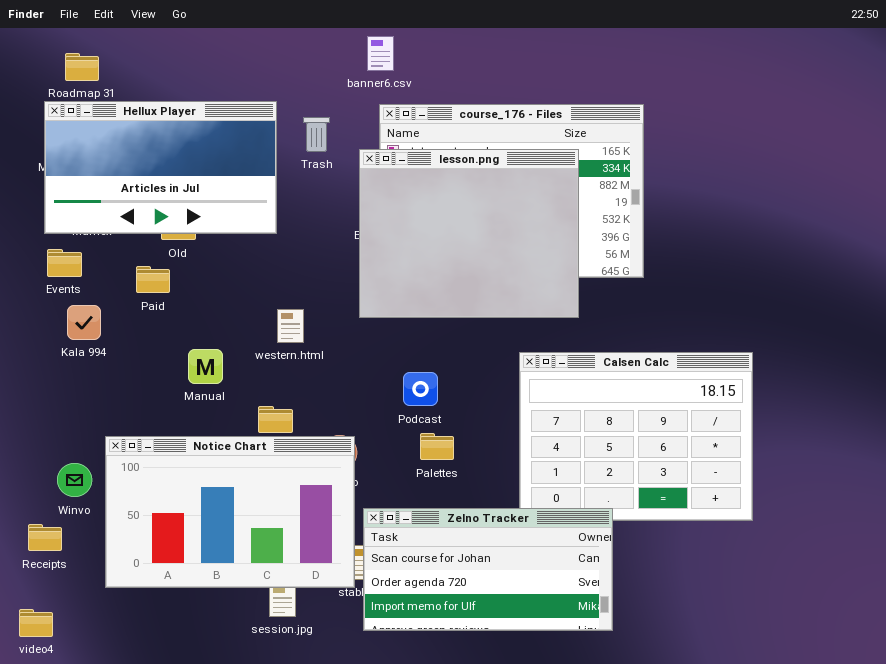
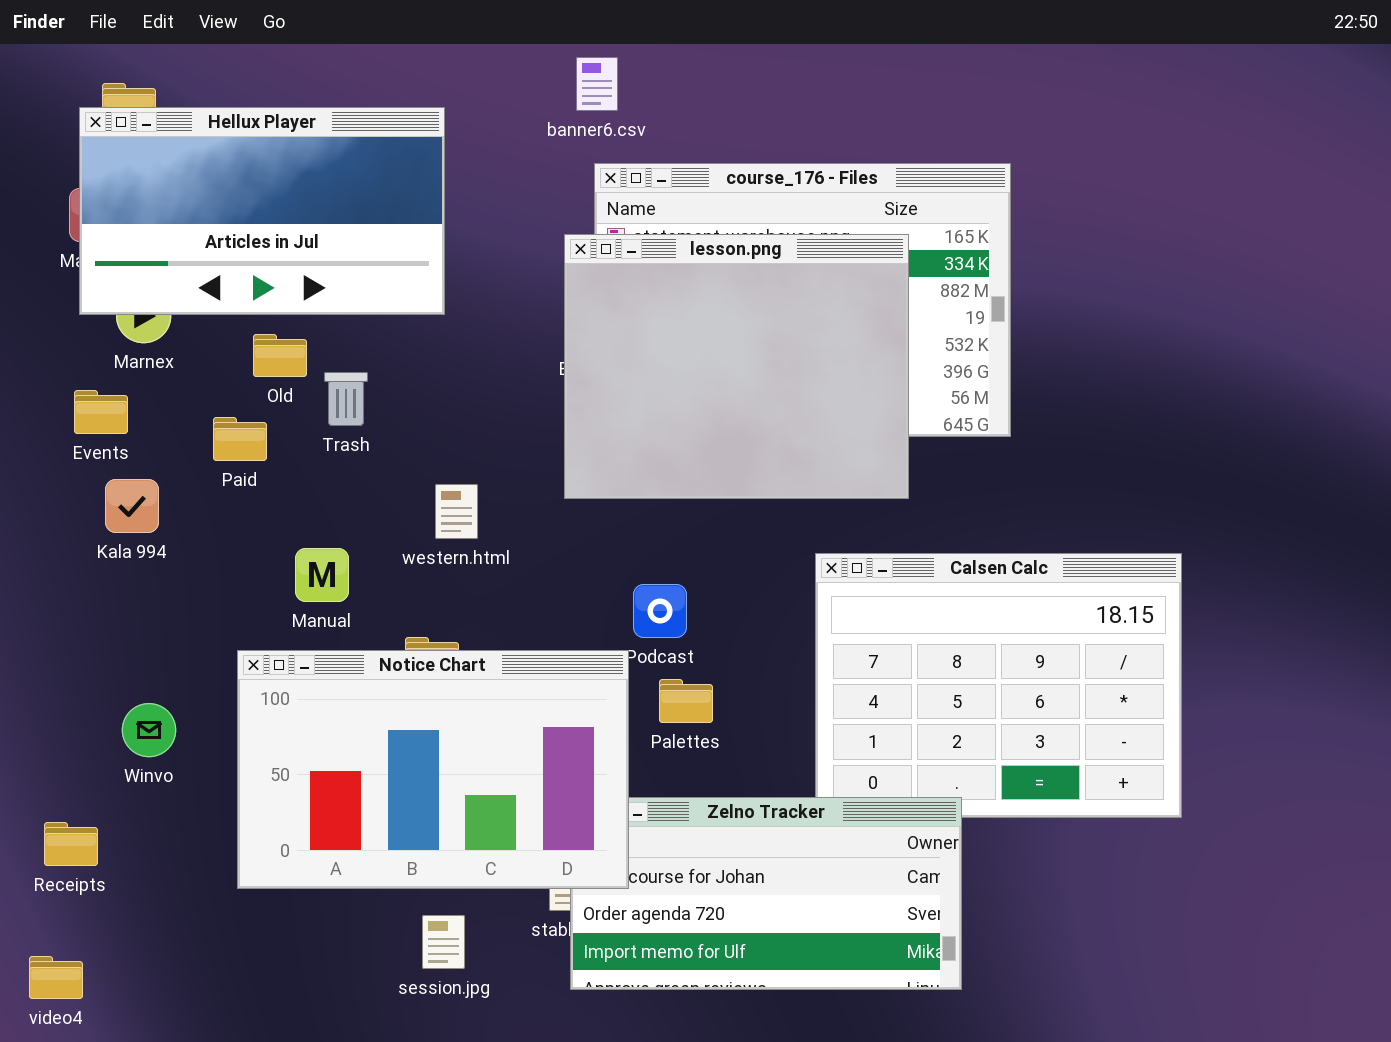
Hellux Player: [44,101,277,234] -> [79,107,445,315], moved
Trash: [303,117,330,152] -> [324,372,368,426], moved
Notice Chart: [105,436,355,588] -> [237,650,629,889], moved
Winvo: [57,463,92,497] -> [122,703,176,757], moved

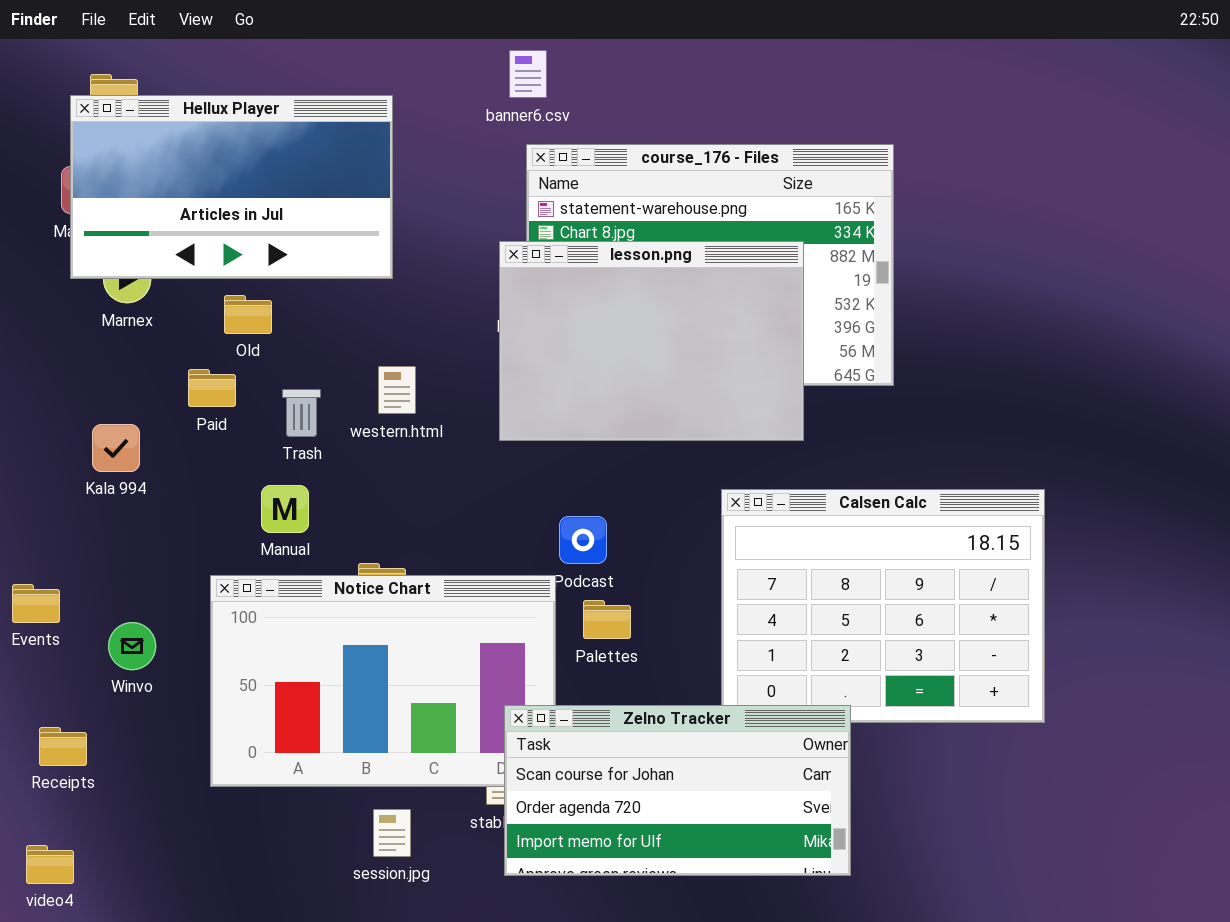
lesson.png: [564,234,909,499] -> [499,241,804,441], resized
Trash: [324,372,368,426] -> [282,389,321,437], moved
Events: [74,390,128,434] -> [12,584,60,623], moved
western.html: [435,484,478,539] -> [378,366,416,414], moved
Zelno Tracker: [570,797,962,990] -> [504,705,851,876], raised

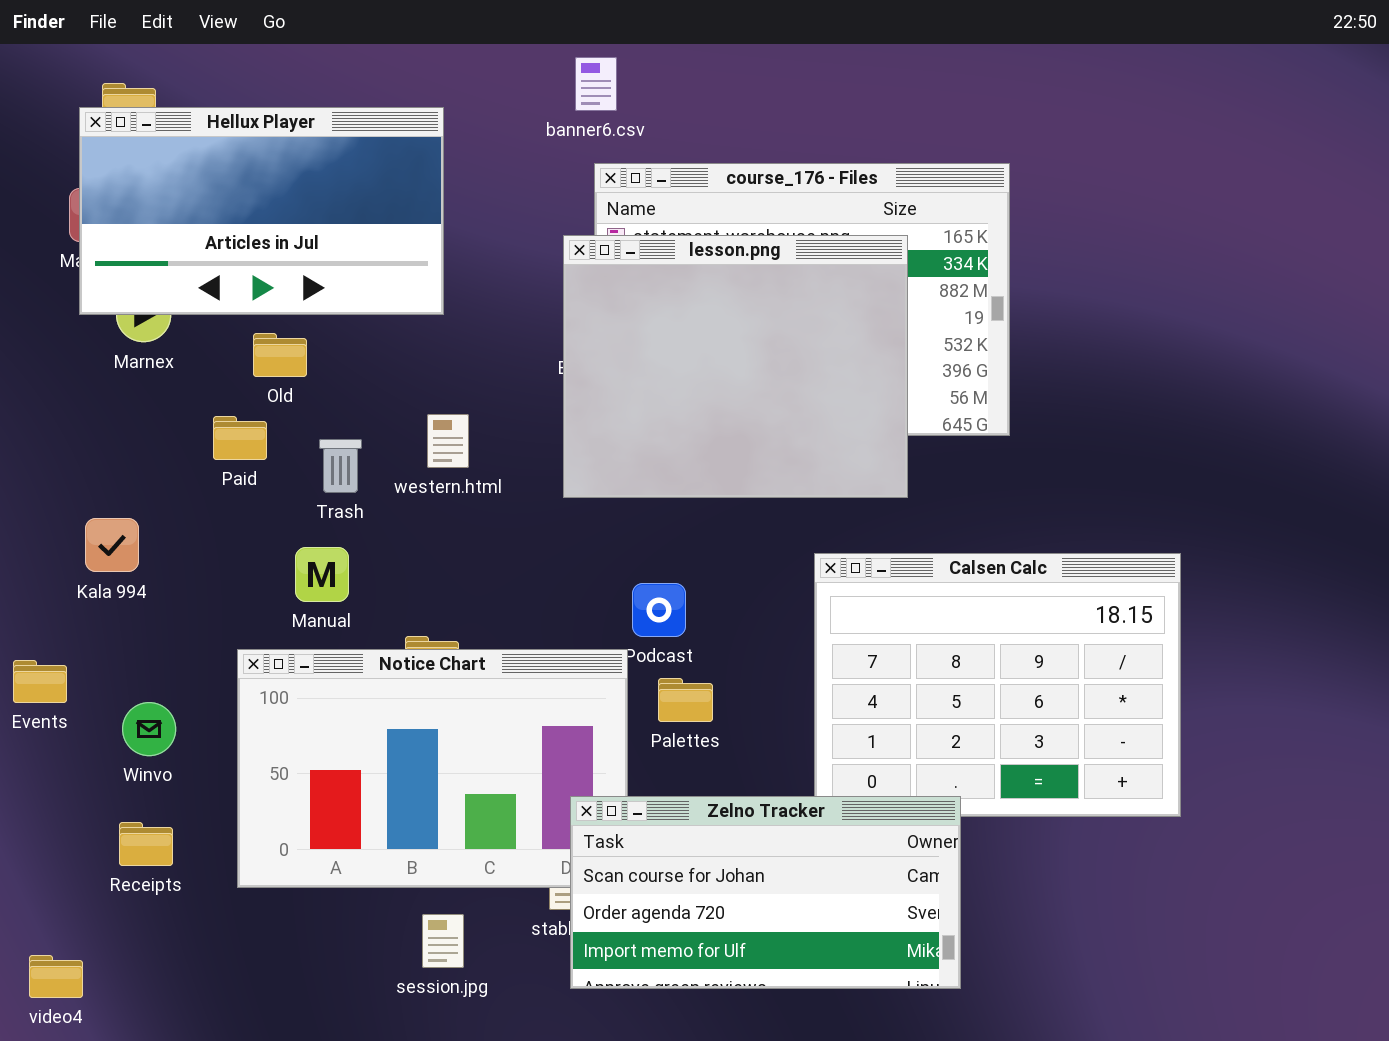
lesson.png: [499,241,804,441] -> [563,235,908,498], resized
Kala 994: [92,424,140,472] -> [85,518,139,572], moved
Receipts: [39,727,87,766] -> [119,822,173,866], moved

